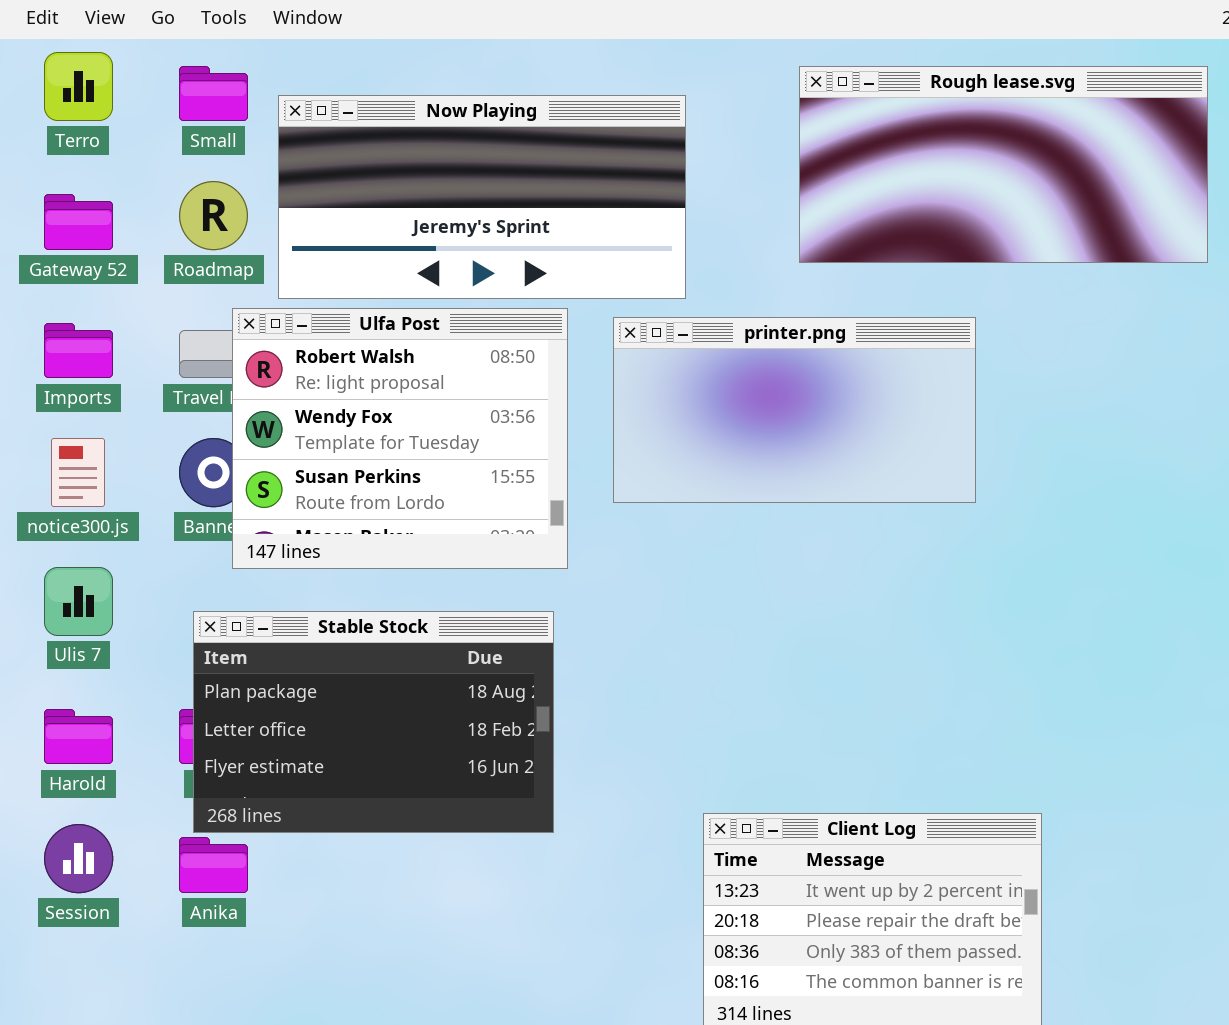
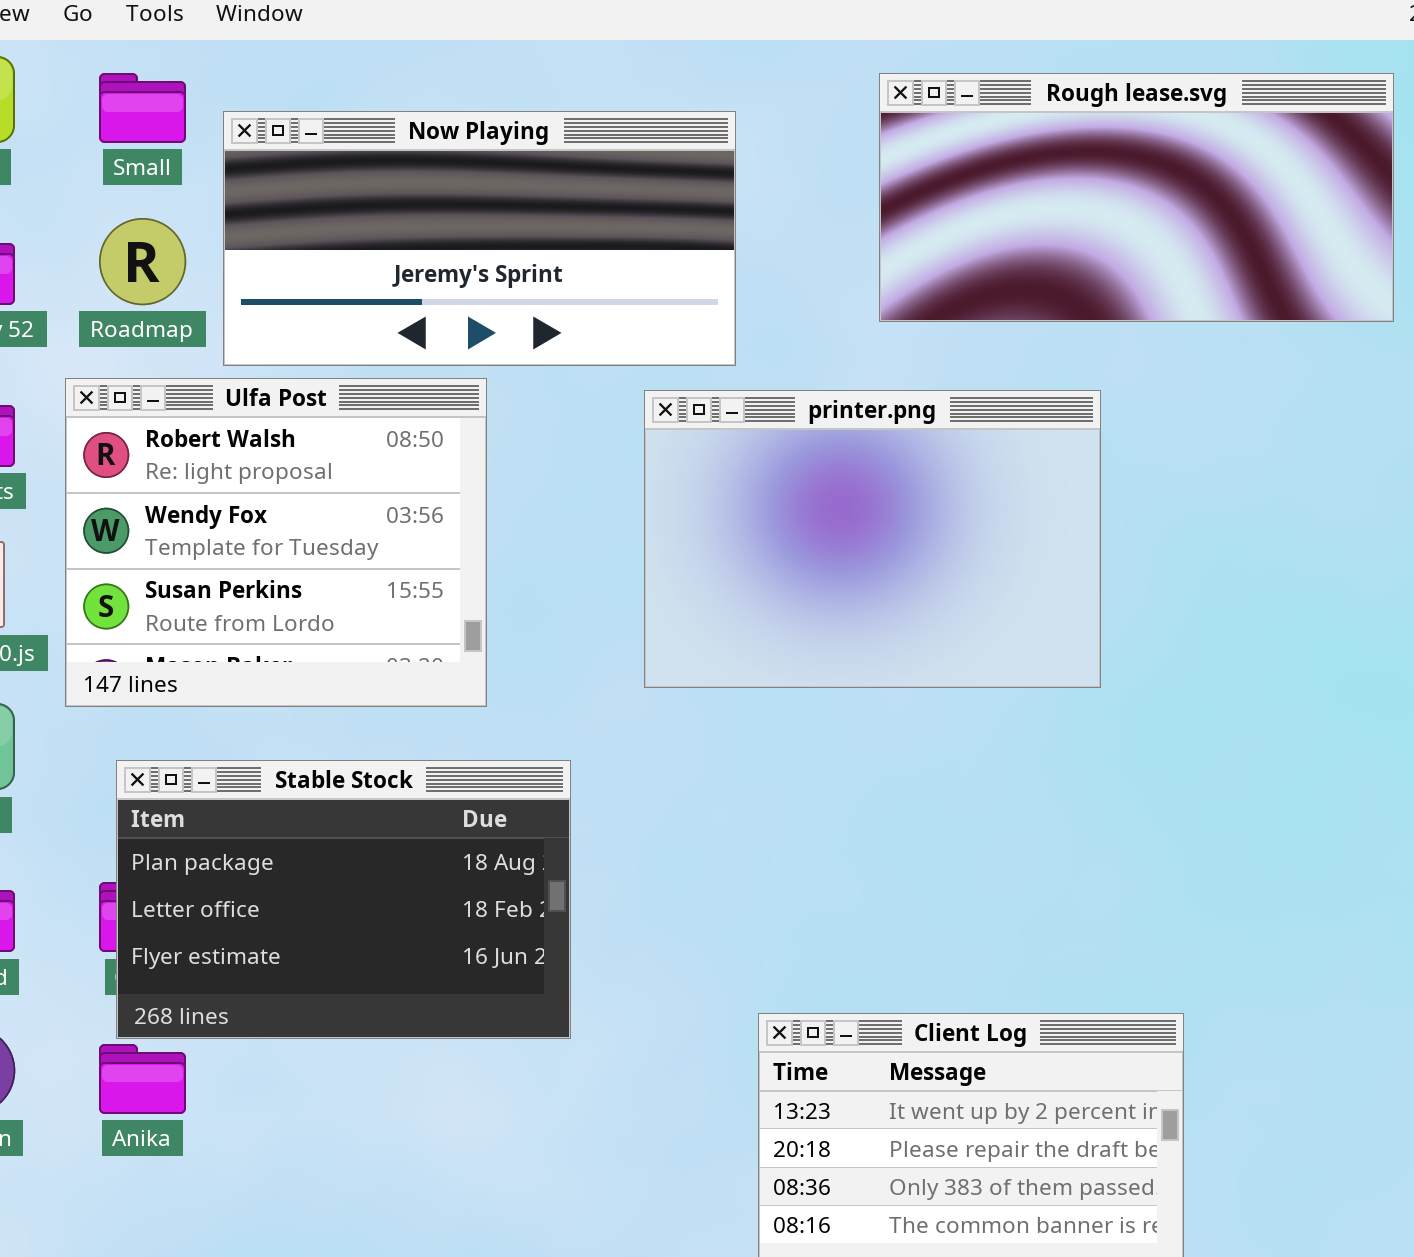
Ulfa Post: [232,308,568,569] -> [65,378,487,707], moved
printer.png: [613,317,976,503] -> [644,390,1101,688], resized

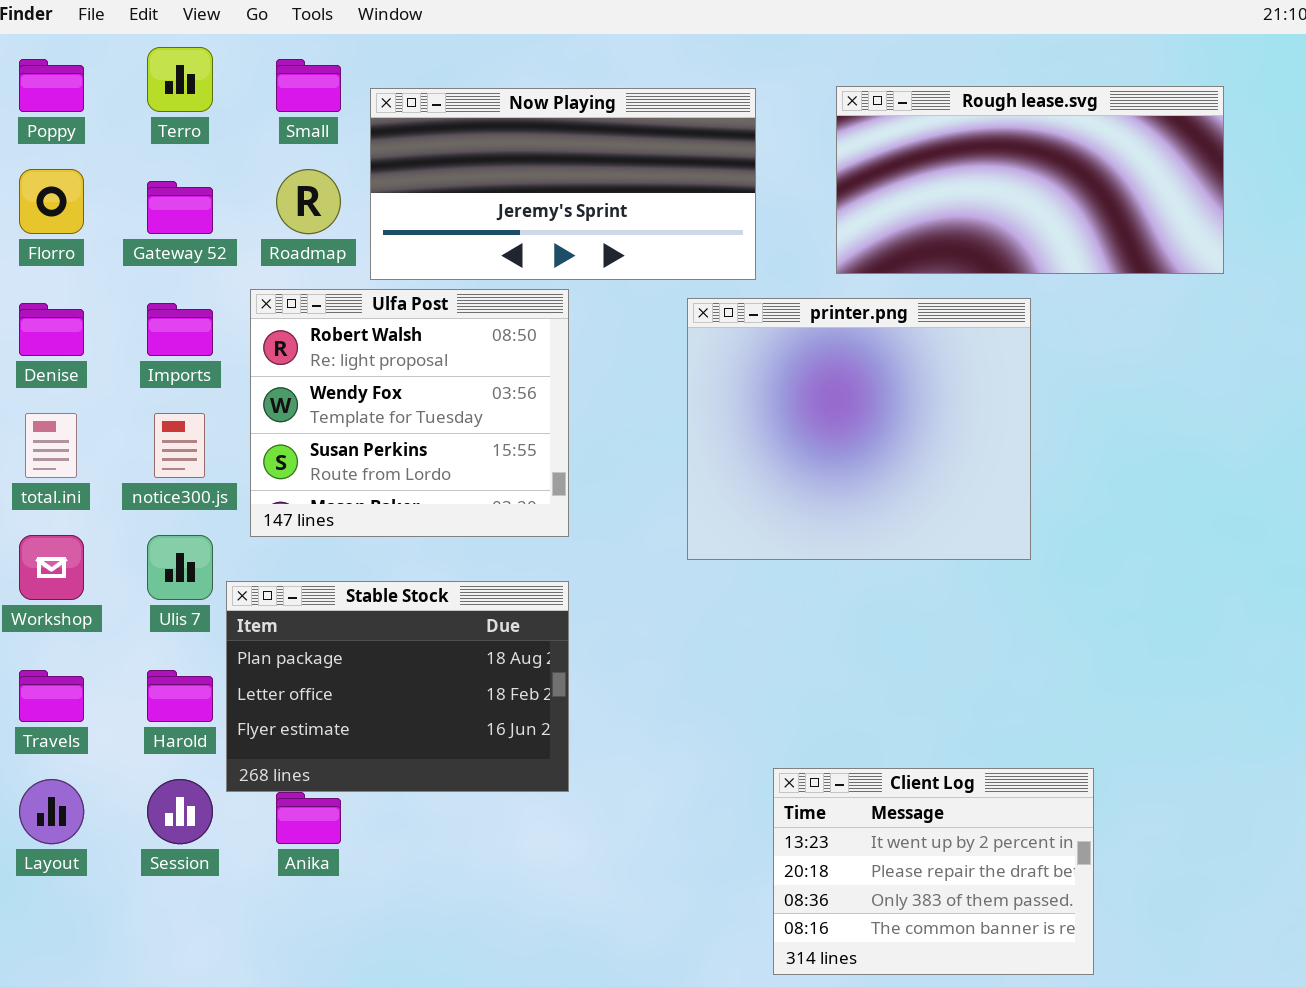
Rough lease.svg: [879,73,1394,322] -> [836,86,1224,274], moved
printer.png: [644,390,1101,688] -> [687,298,1031,560], resized
Stable Stock: [116,760,571,1039] -> [226,581,569,792], moved

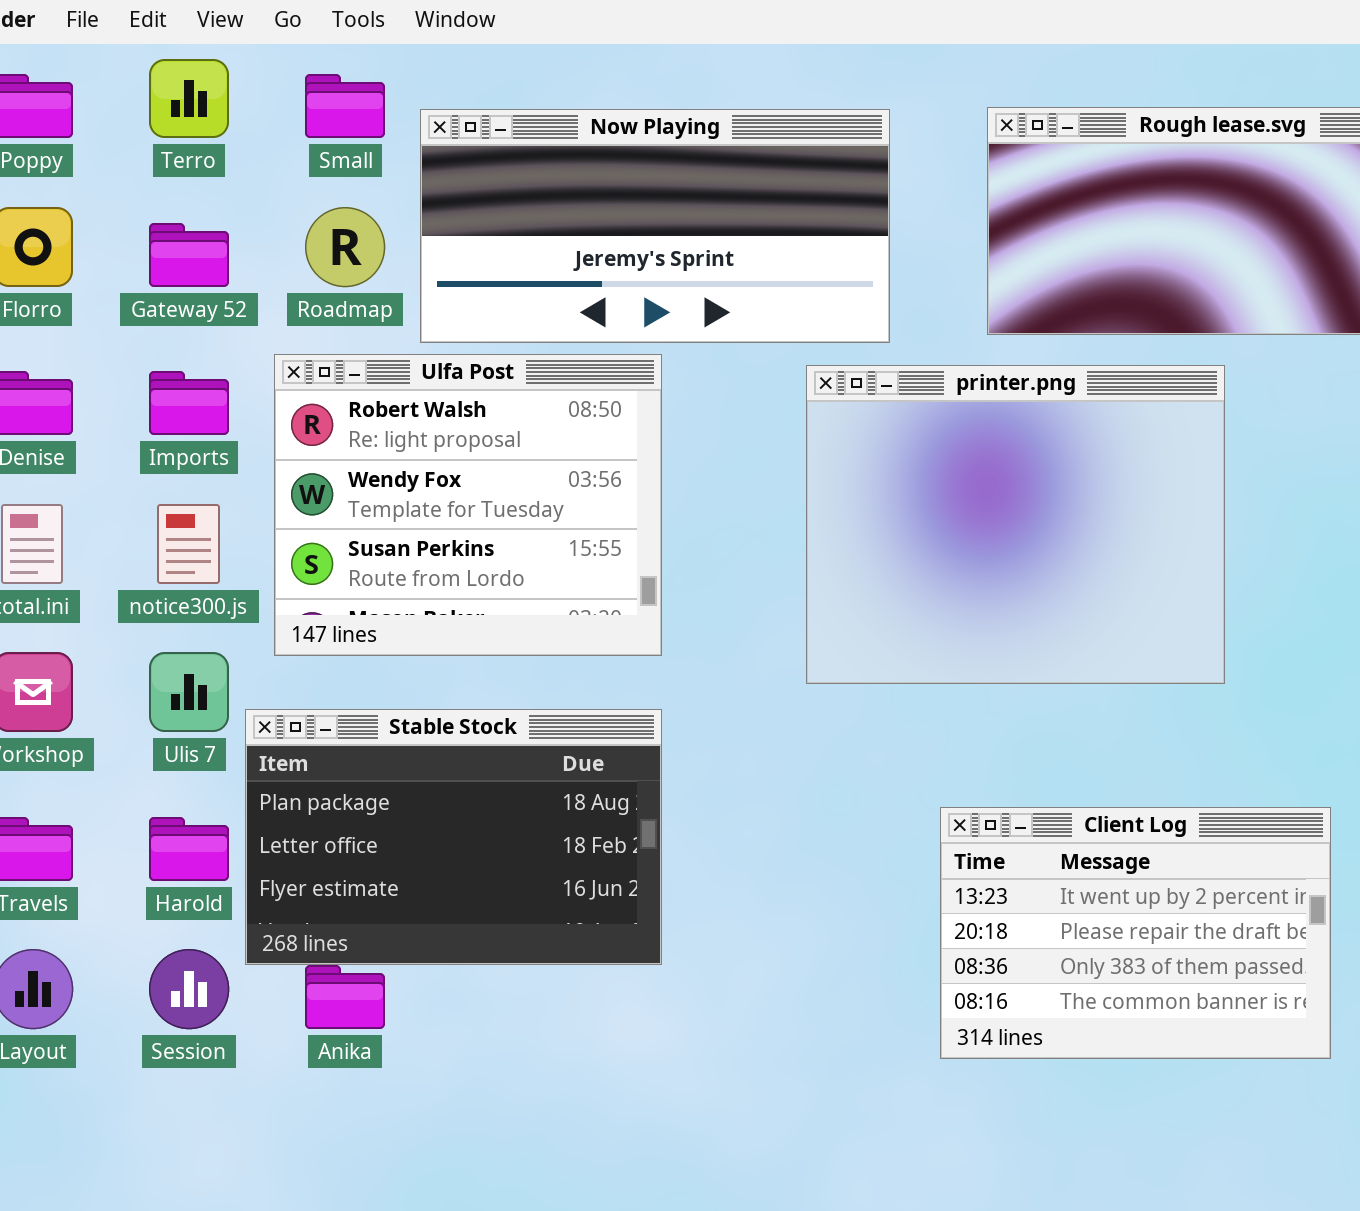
Client Log: [773,768,1094,975] -> [940,807,1331,1059], moved

